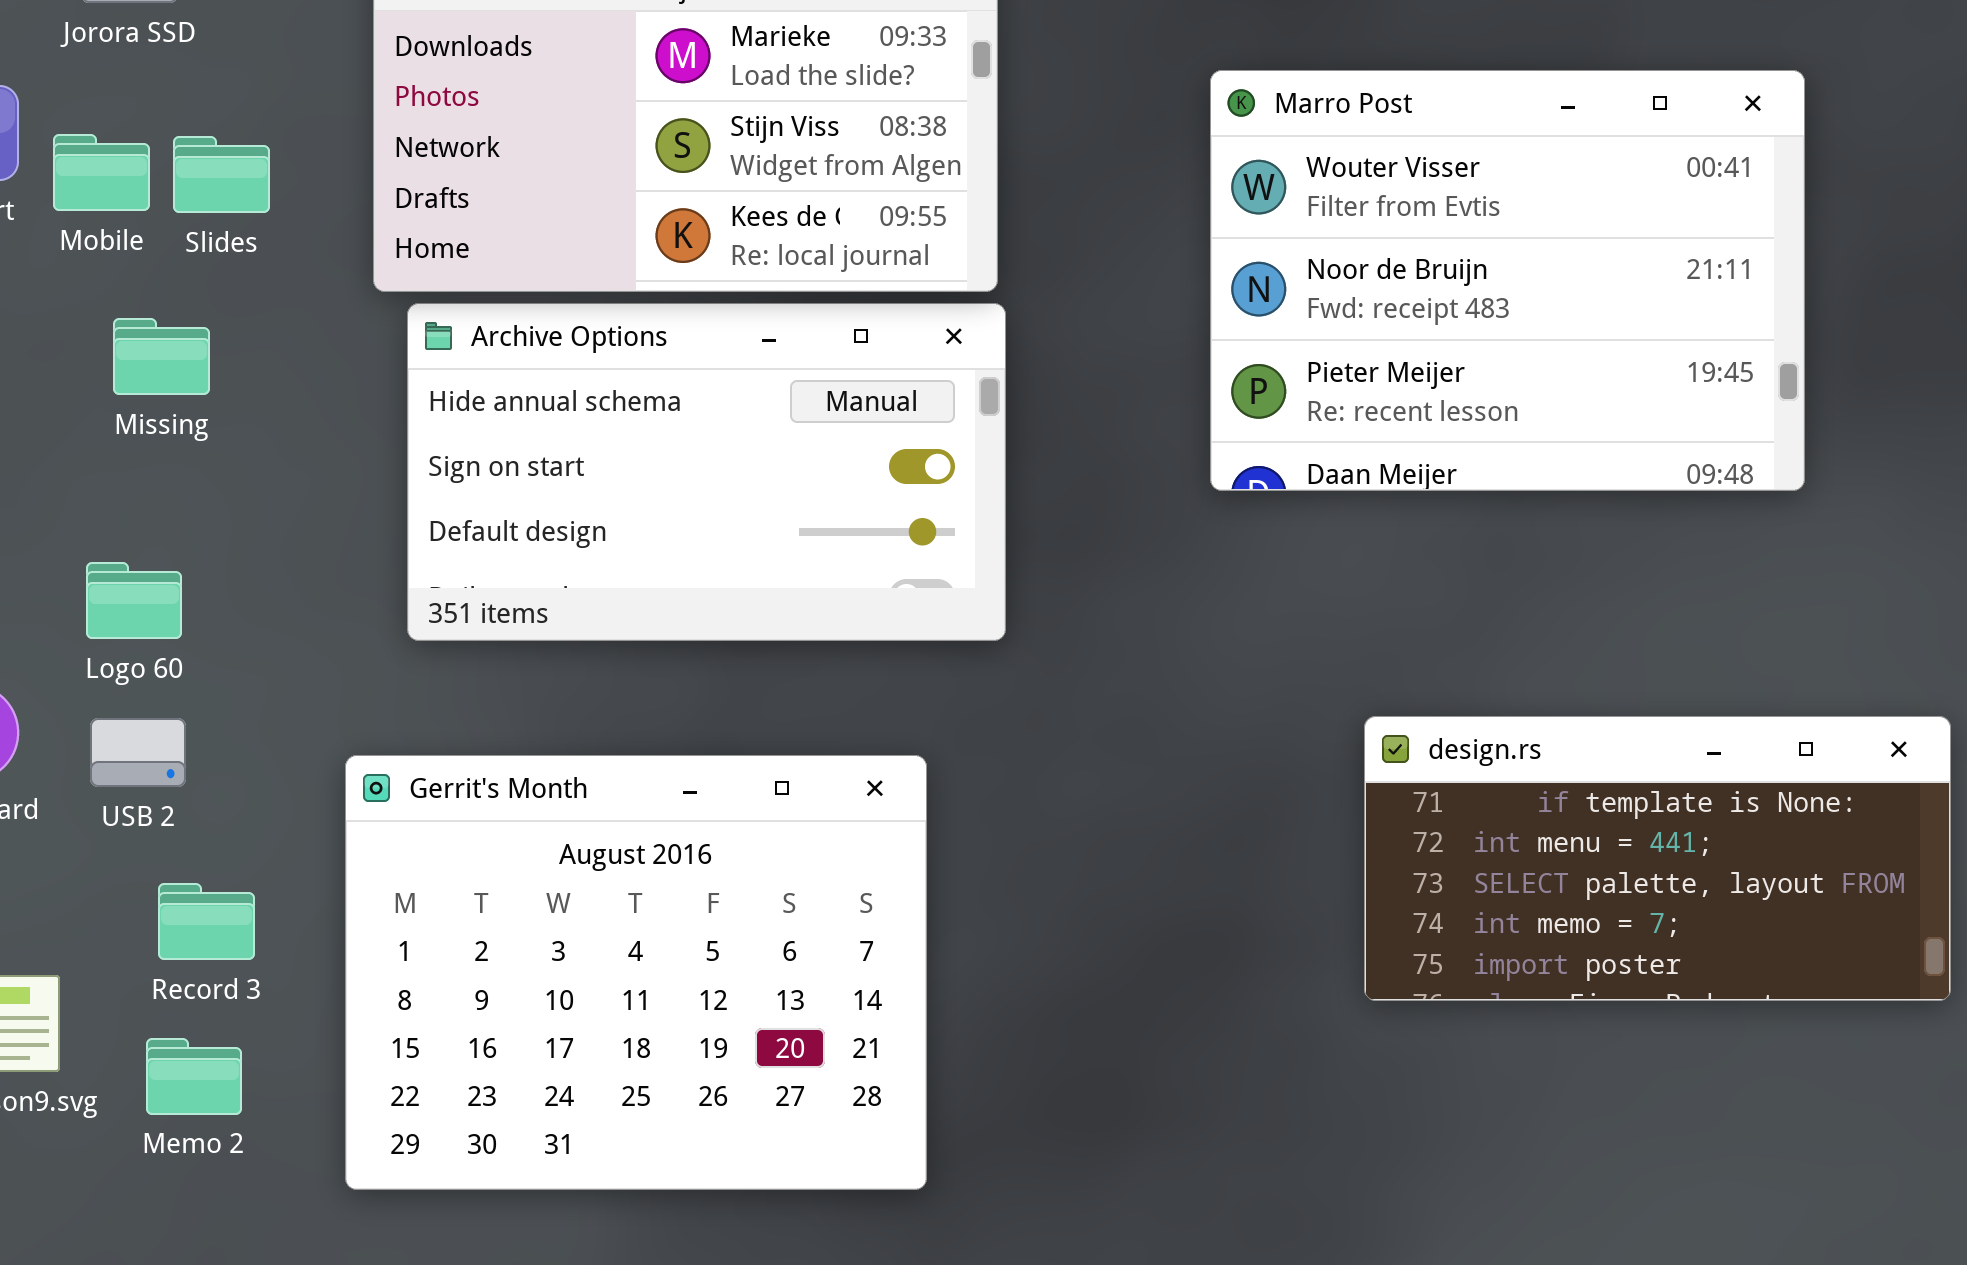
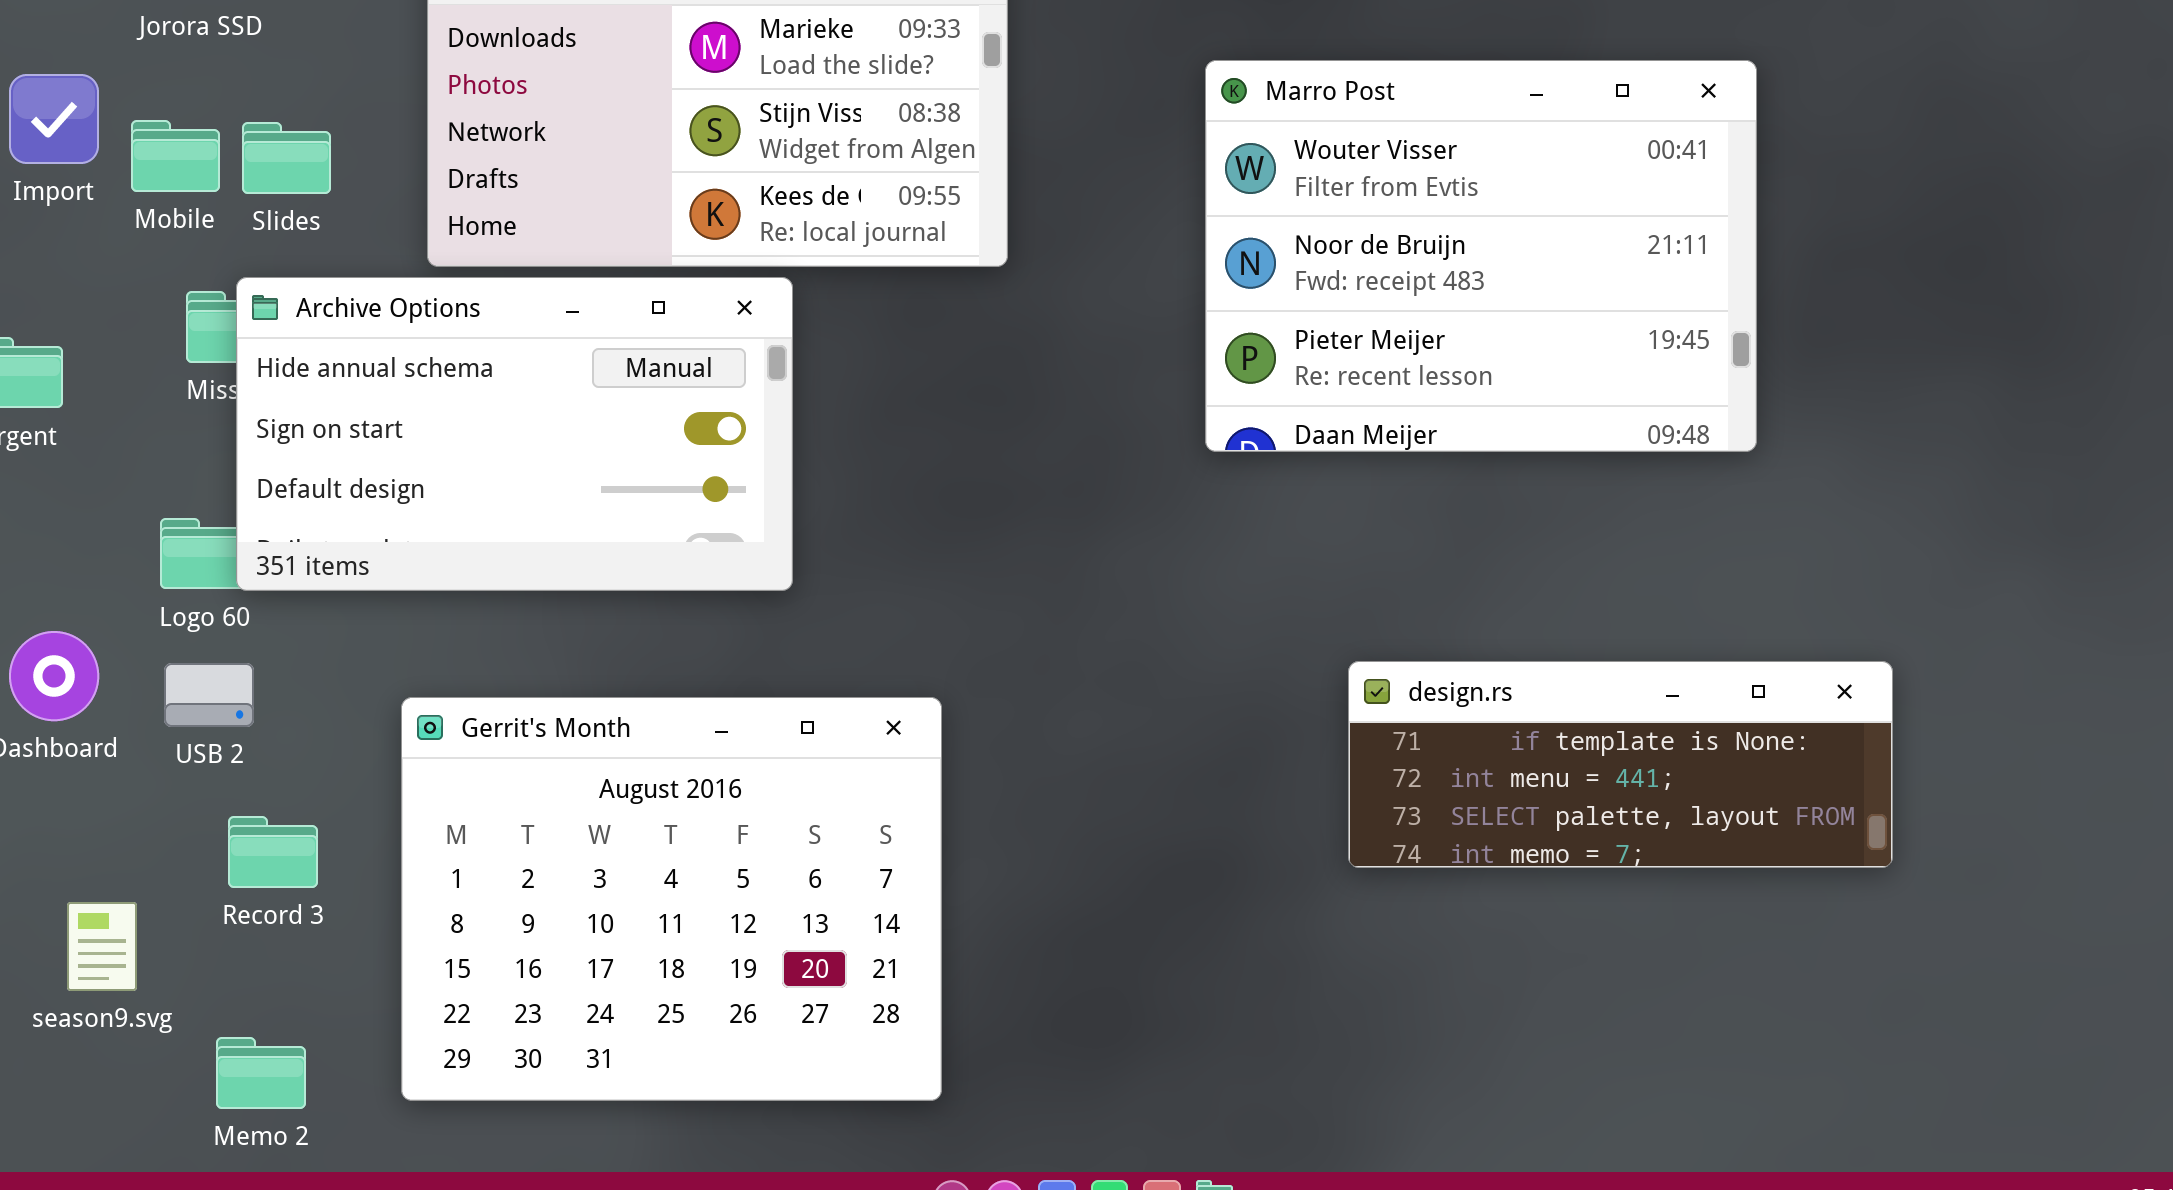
Archive Options: [407,303,1006,641] -> [236,277,793,591], moved
design.rs: [1364,716,1951,1001] -> [1348,661,1893,868], resized
Memo 2: [146,1038,242,1115] -> [216,1037,306,1109], moved

